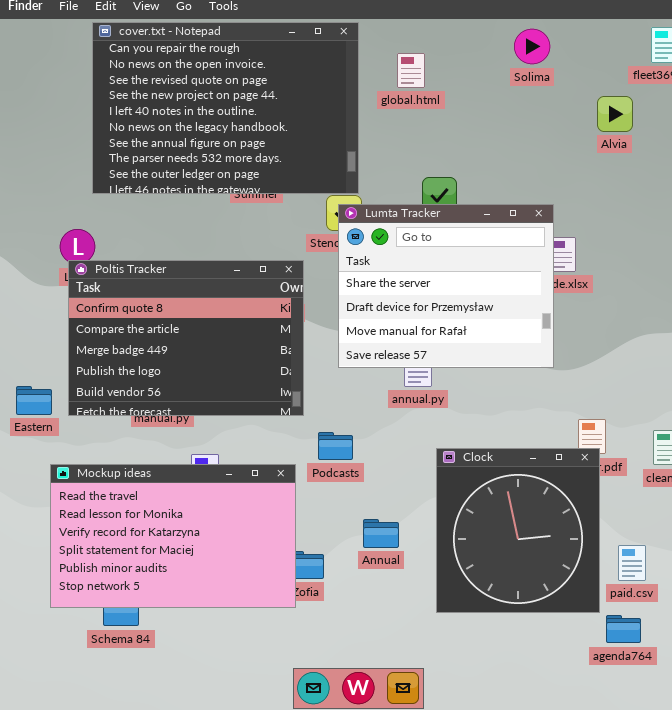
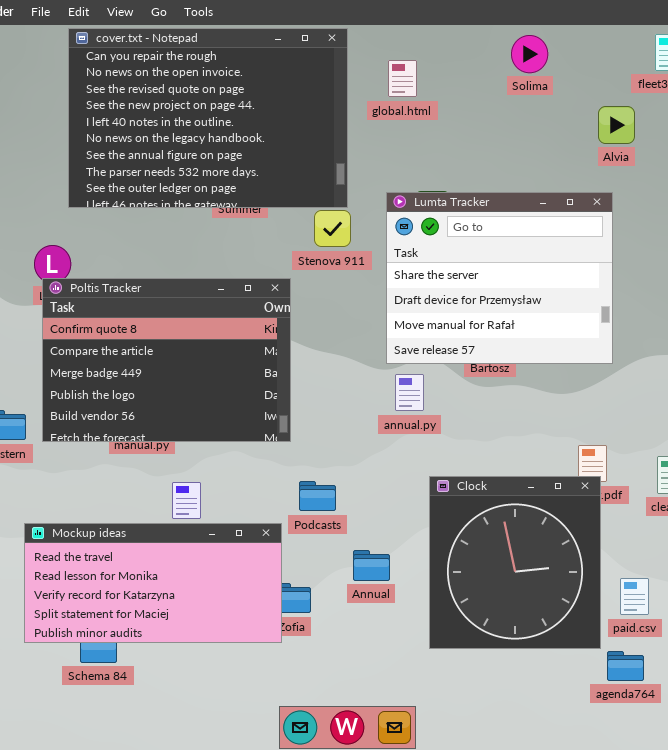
Lumta Tracker: [338,204,554,368] -> [386,192,613,364], moved
Podcasts: [318,432,353,460] -> [299,481,336,511], moved
Mockup ideas: [50,464,296,608] -> [24,523,282,643], resized

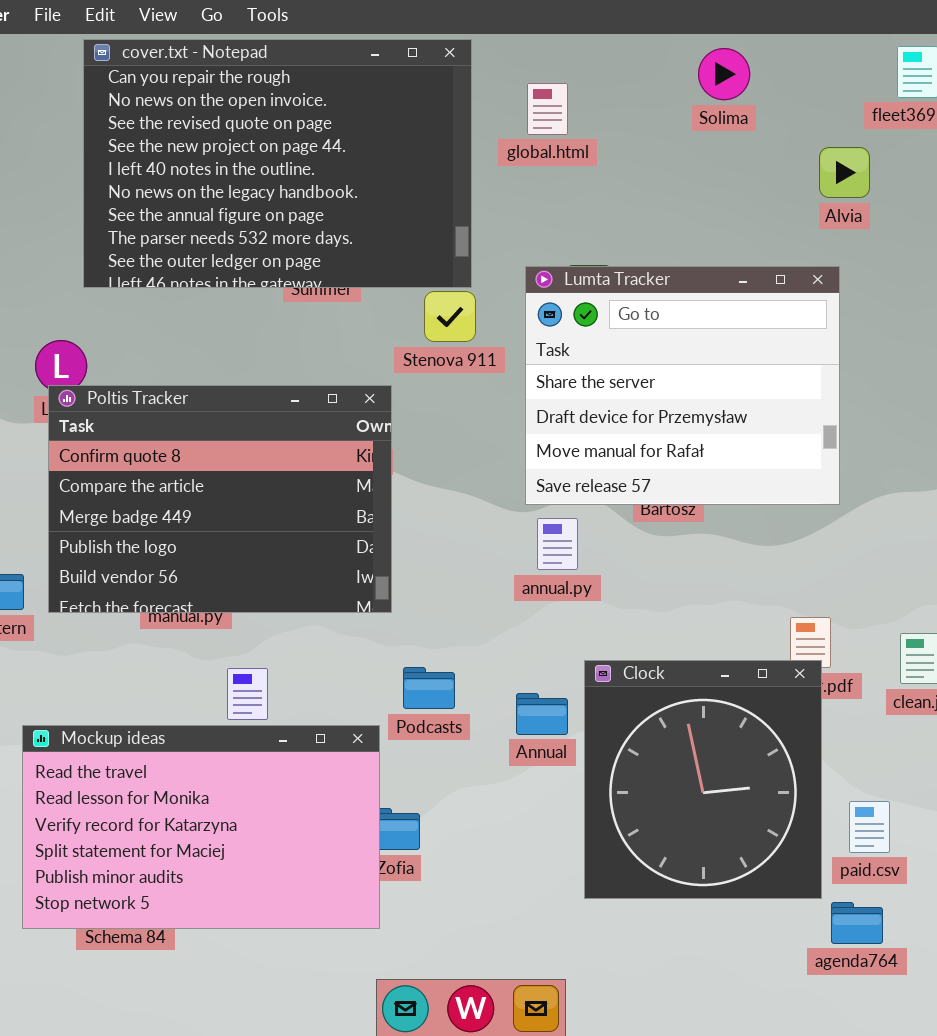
Mockup ideas: [24,523,282,643] -> [22,725,380,929], resized
Annual: [353,550,390,581] -> [516,693,568,735], moved

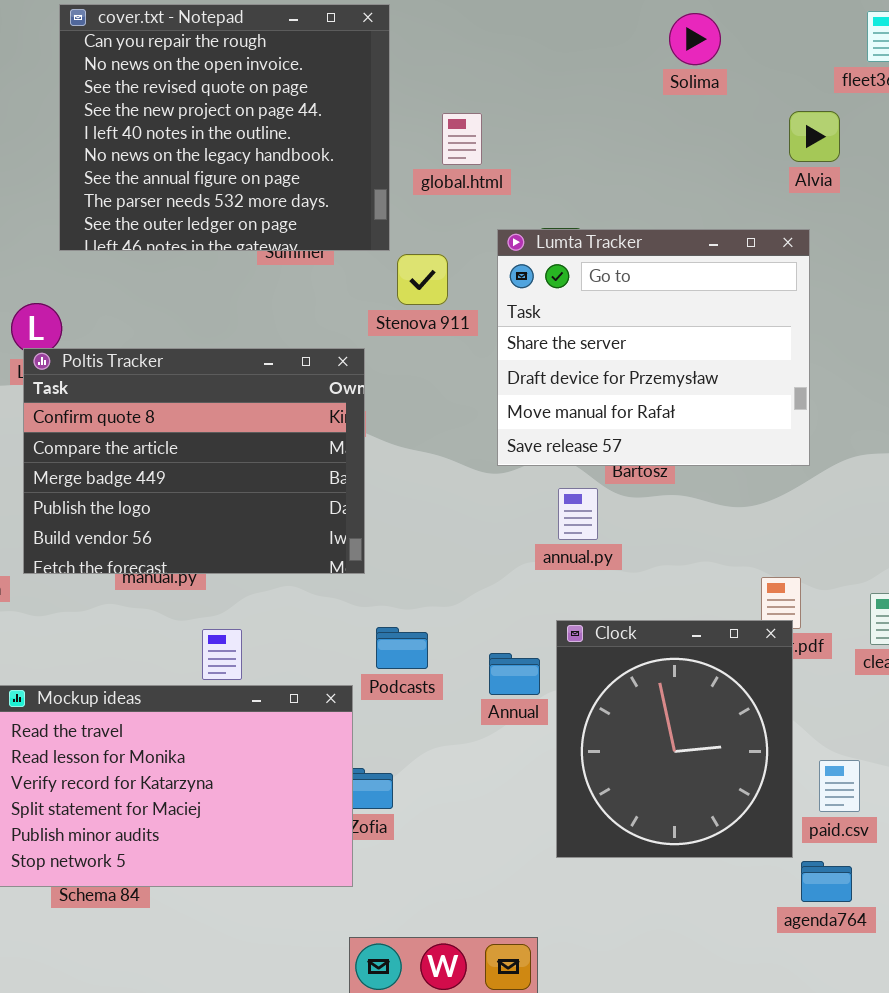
cover.txt - Notepad: [83,39,472,288] -> [59,4,390,251], resized
global.html: [527,83,568,135] -> [442,113,482,165], moved
annual.py: [537,518,578,570] -> [558,488,598,540], moved

